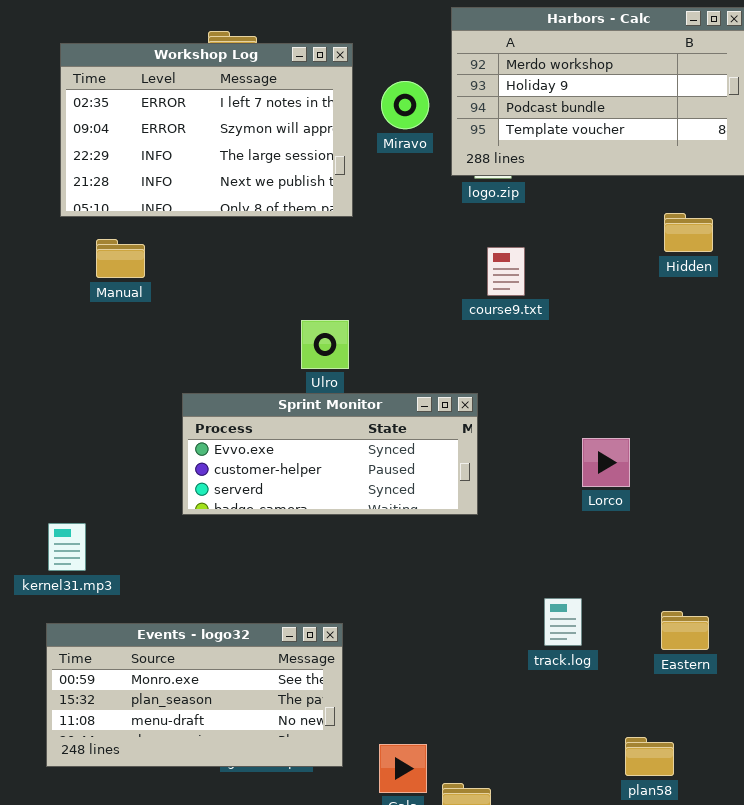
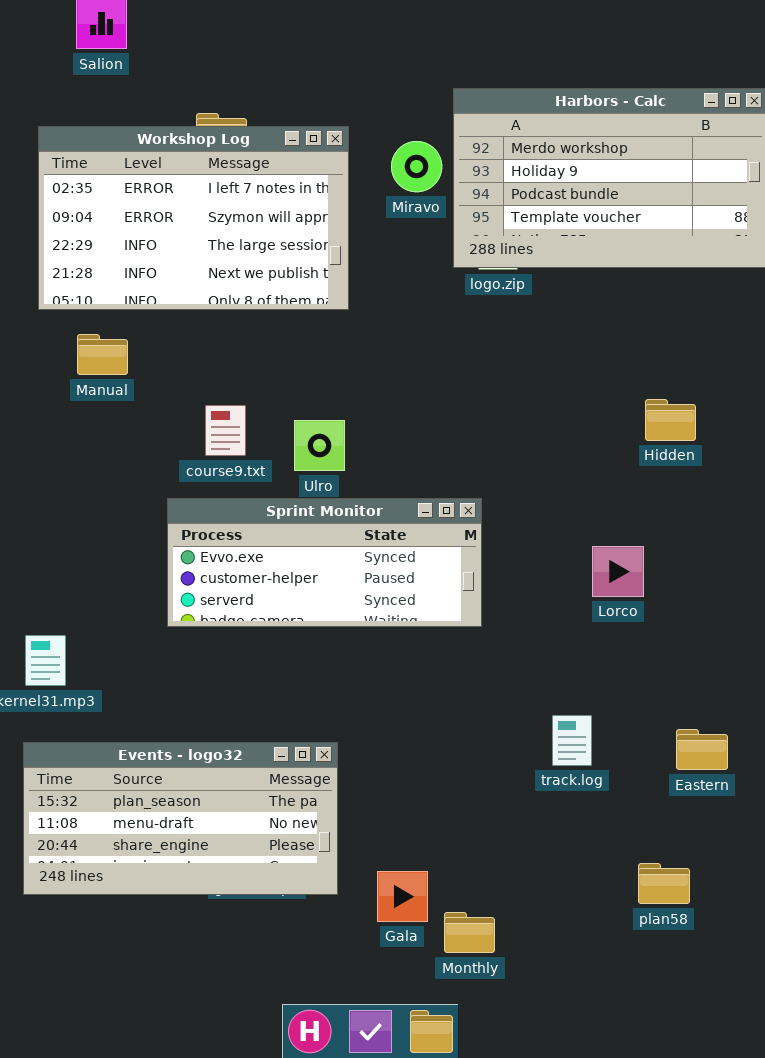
Miravo: [381,81,429,129] -> [391,141,442,192], moved
Hidden: [664,213,713,252] -> [645,399,696,441], moved
course9.txt: [487,247,525,296] -> [205,405,246,456], moved
Events - logo32: [46,623,343,767] -> [23,742,338,895], scrolled down 1 row

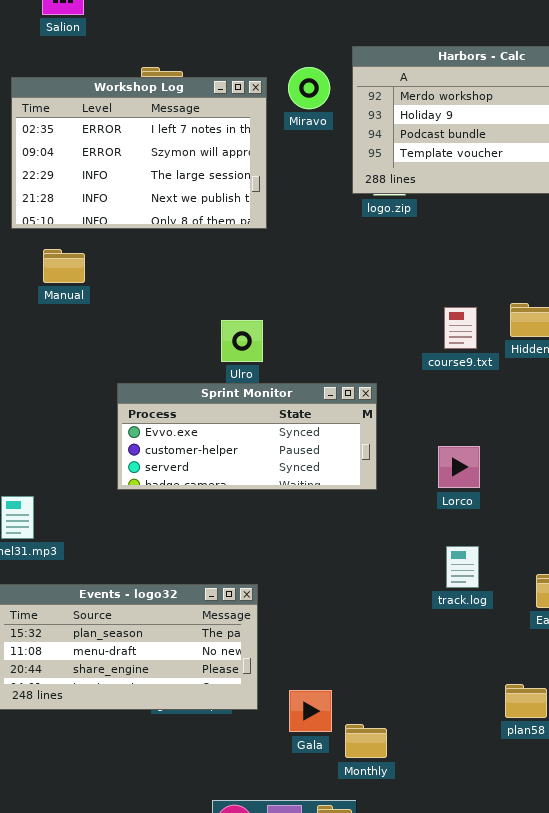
Miravo: [391,141,442,192] -> [288,67,330,109], moved
course9.txt: [205,405,246,456] -> [444,307,477,349], moved
Lorco: [592,546,644,597] -> [438,446,480,488], moved
track.log: [552,715,592,766] -> [446,546,479,588], moved

